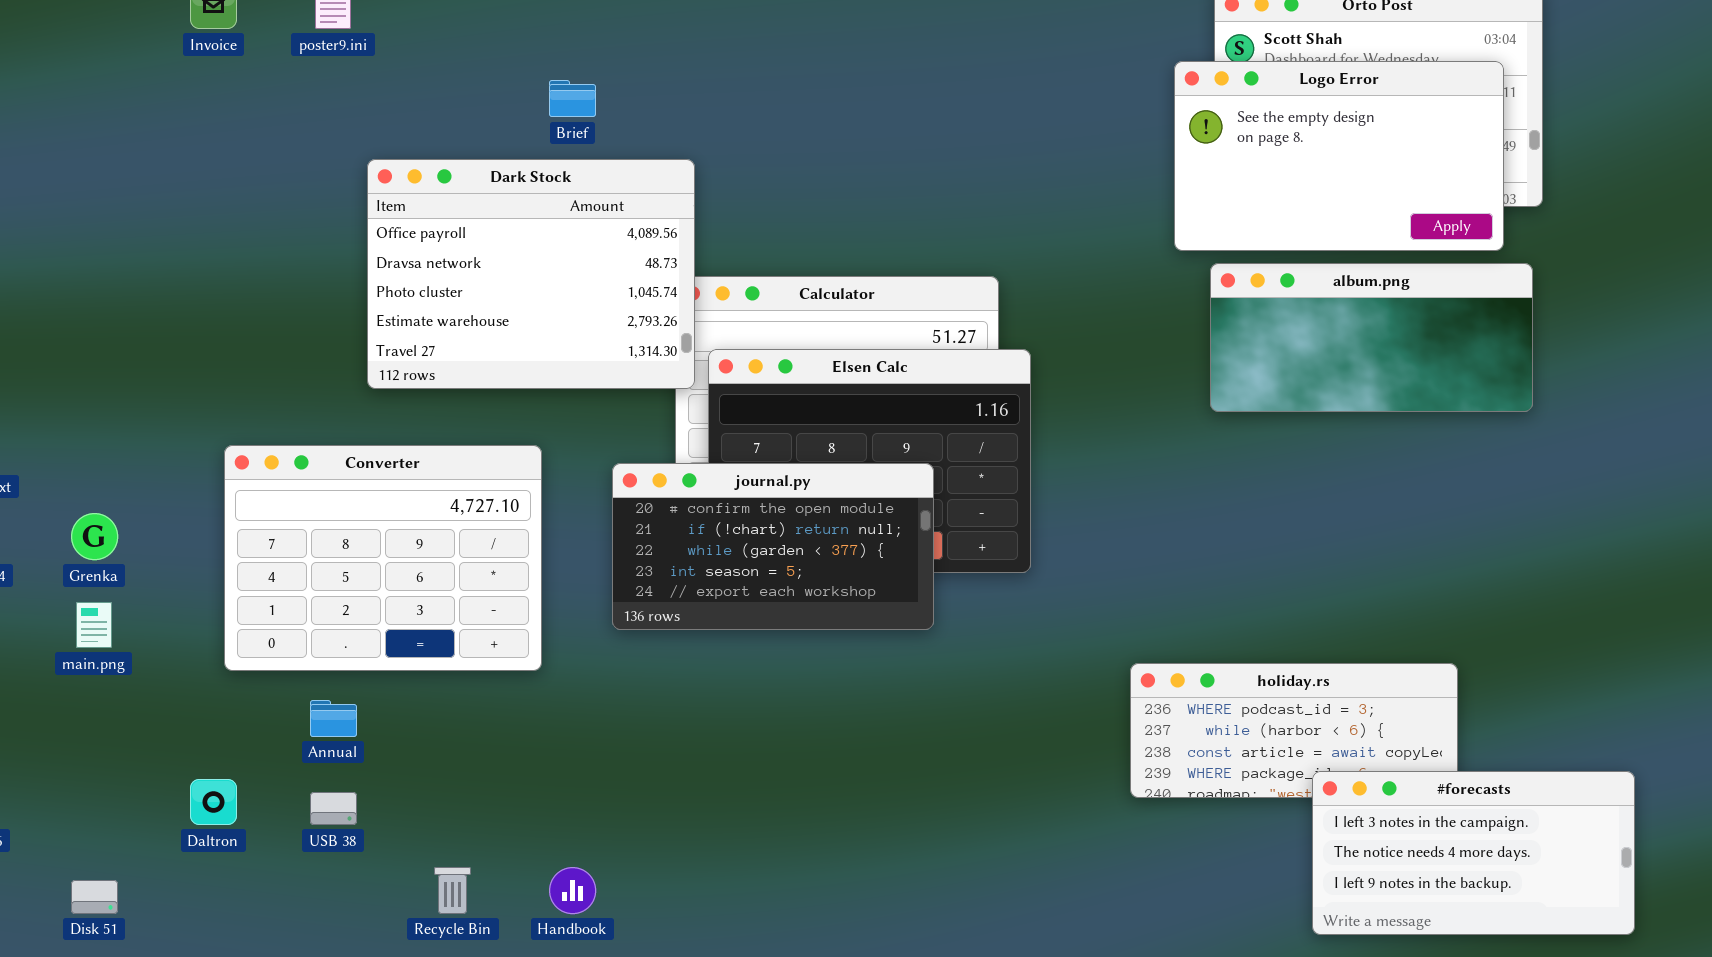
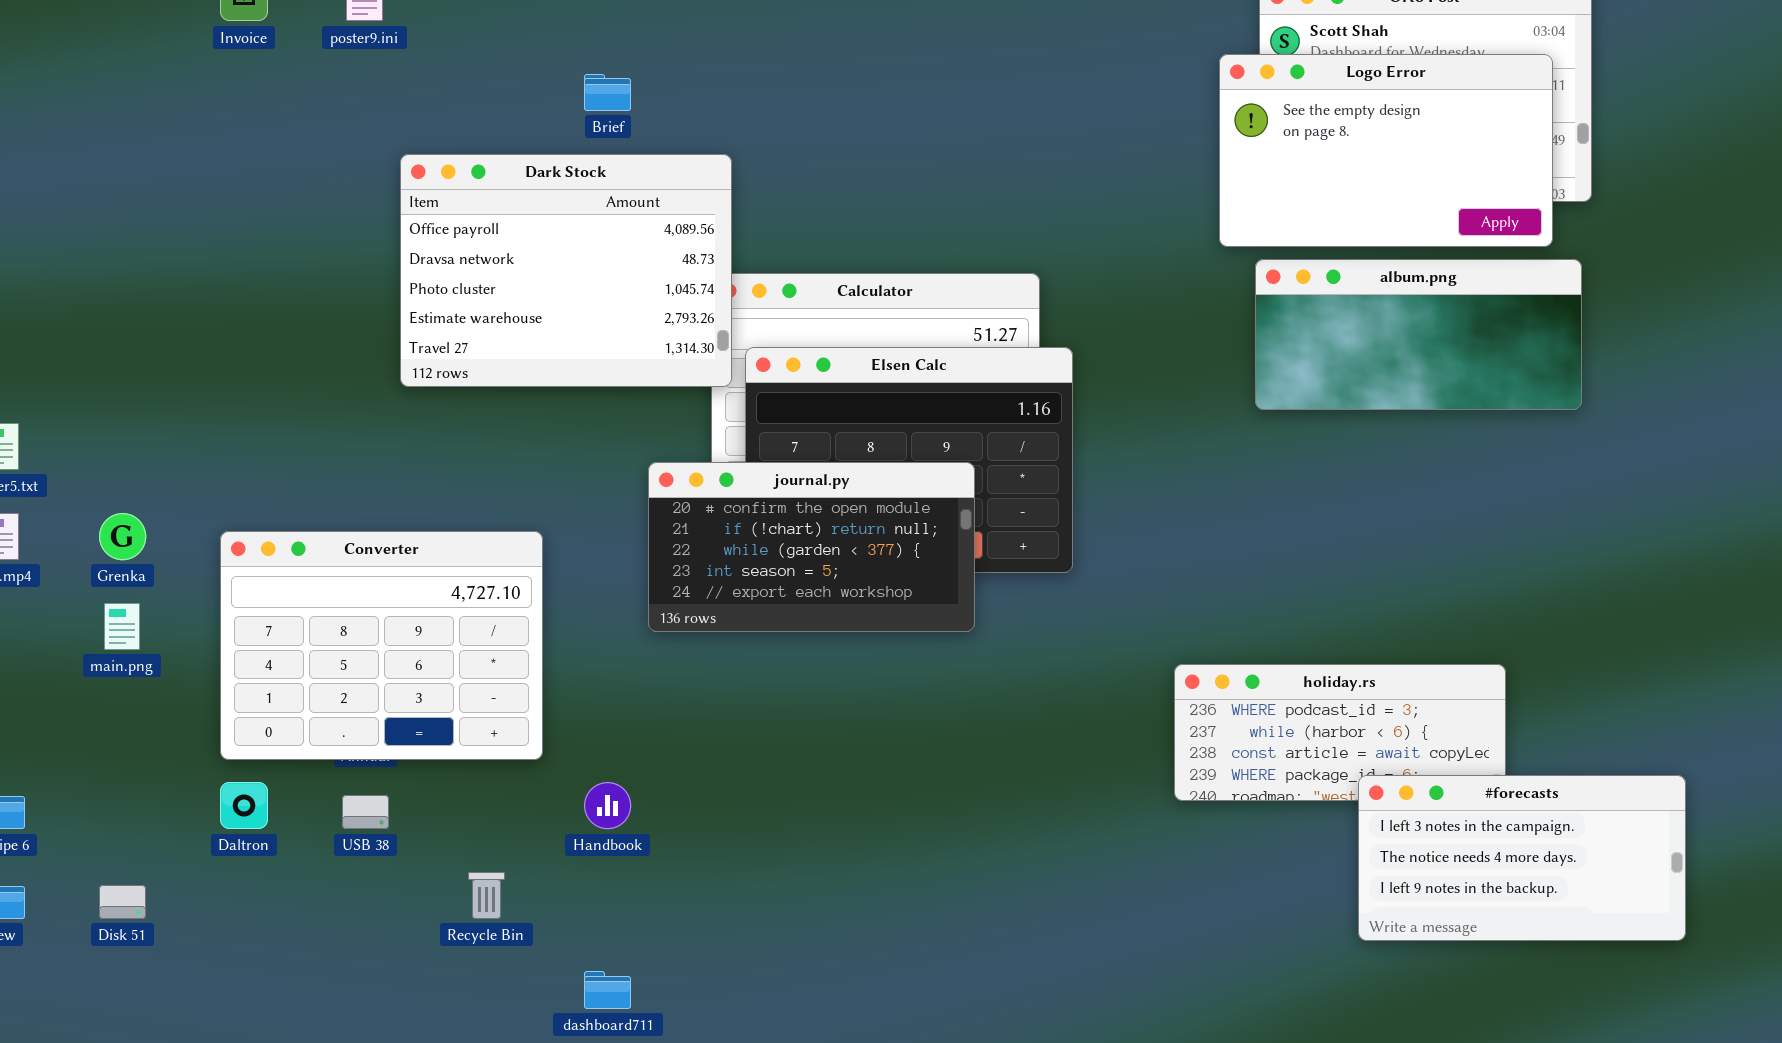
Converter: [224,445,542,671] -> [220,531,543,760], moved
Handbook: [549,867,596,914] -> [584,782,631,829], moved

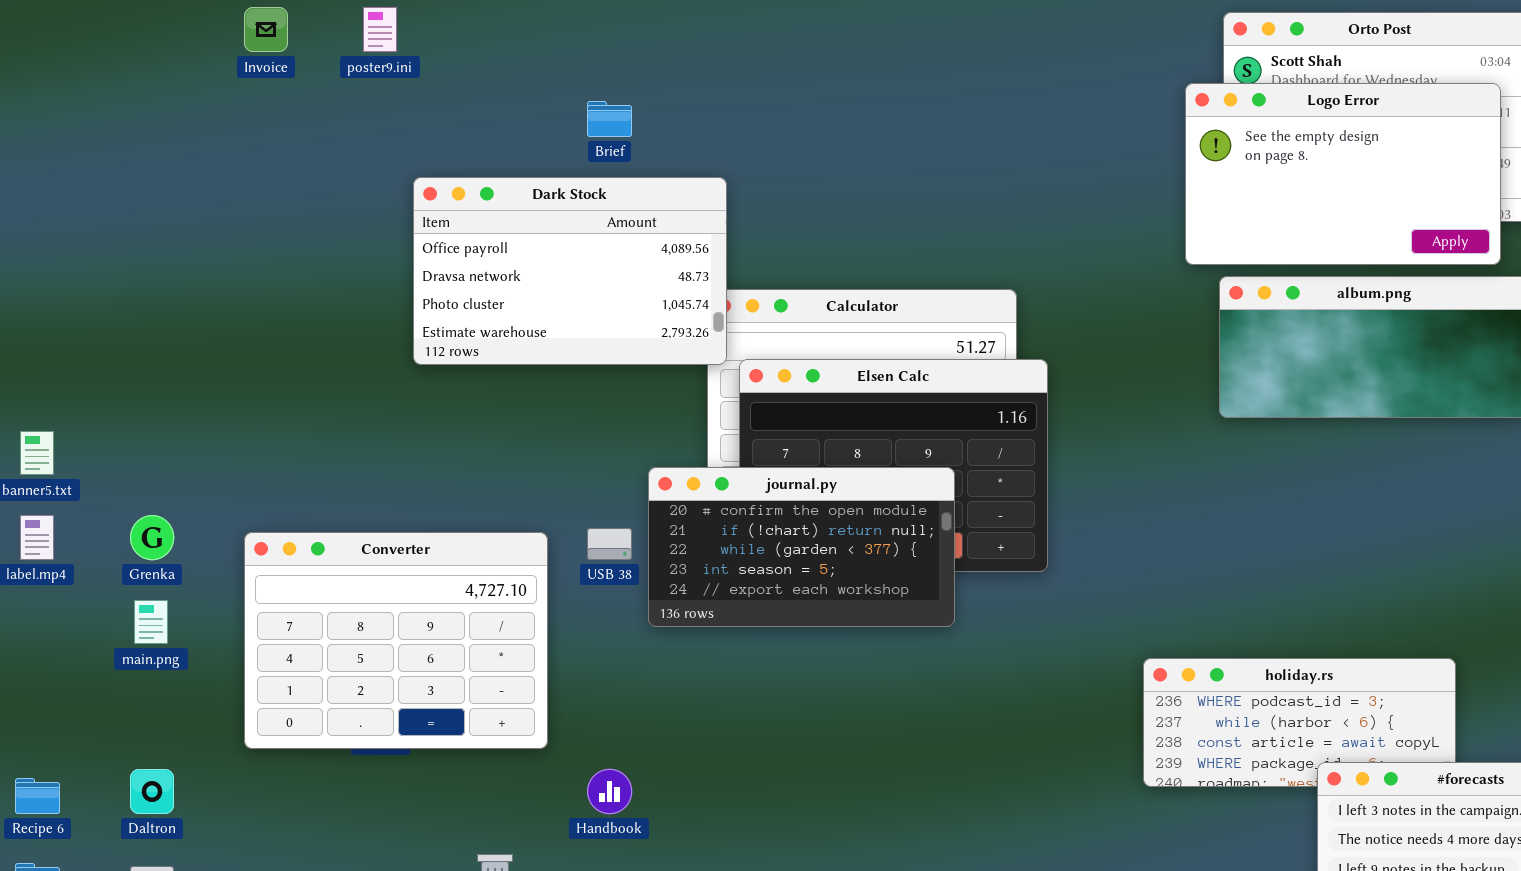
Dark Stock: [400,154,732,387] -> [413,177,727,365], resized
Daltron: [220,782,268,829] -> [130,769,174,814], moved
USB 38: [342,795,389,829] -> [587,528,632,560], moved

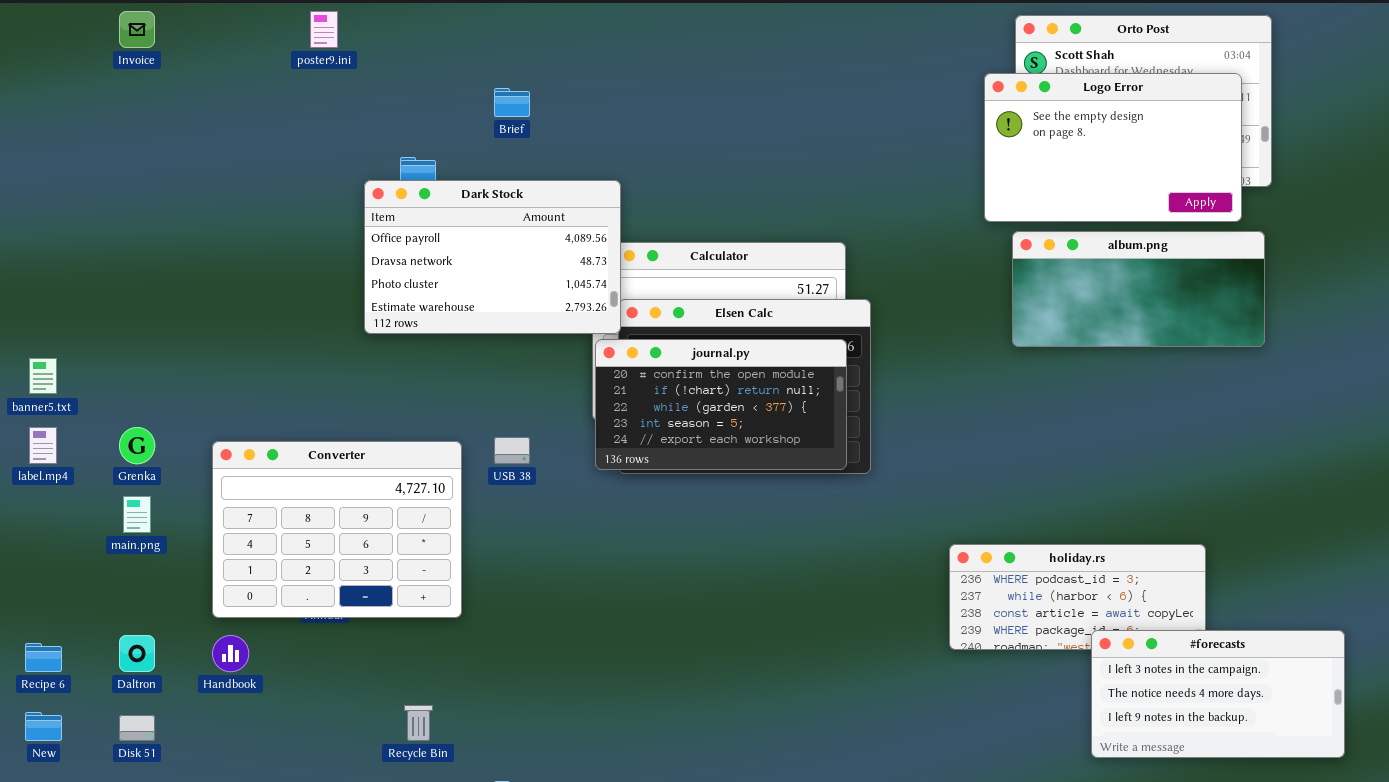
Invoice: [244,7,288,52] -> [119,11,155,48], moved
Dark Stock: [413,177,727,365] -> [364,180,621,334], moved
journal.py: [648,467,955,627] -> [595,339,847,470], moved
Handbook: [587,769,632,814] -> [212,635,249,672], moved

